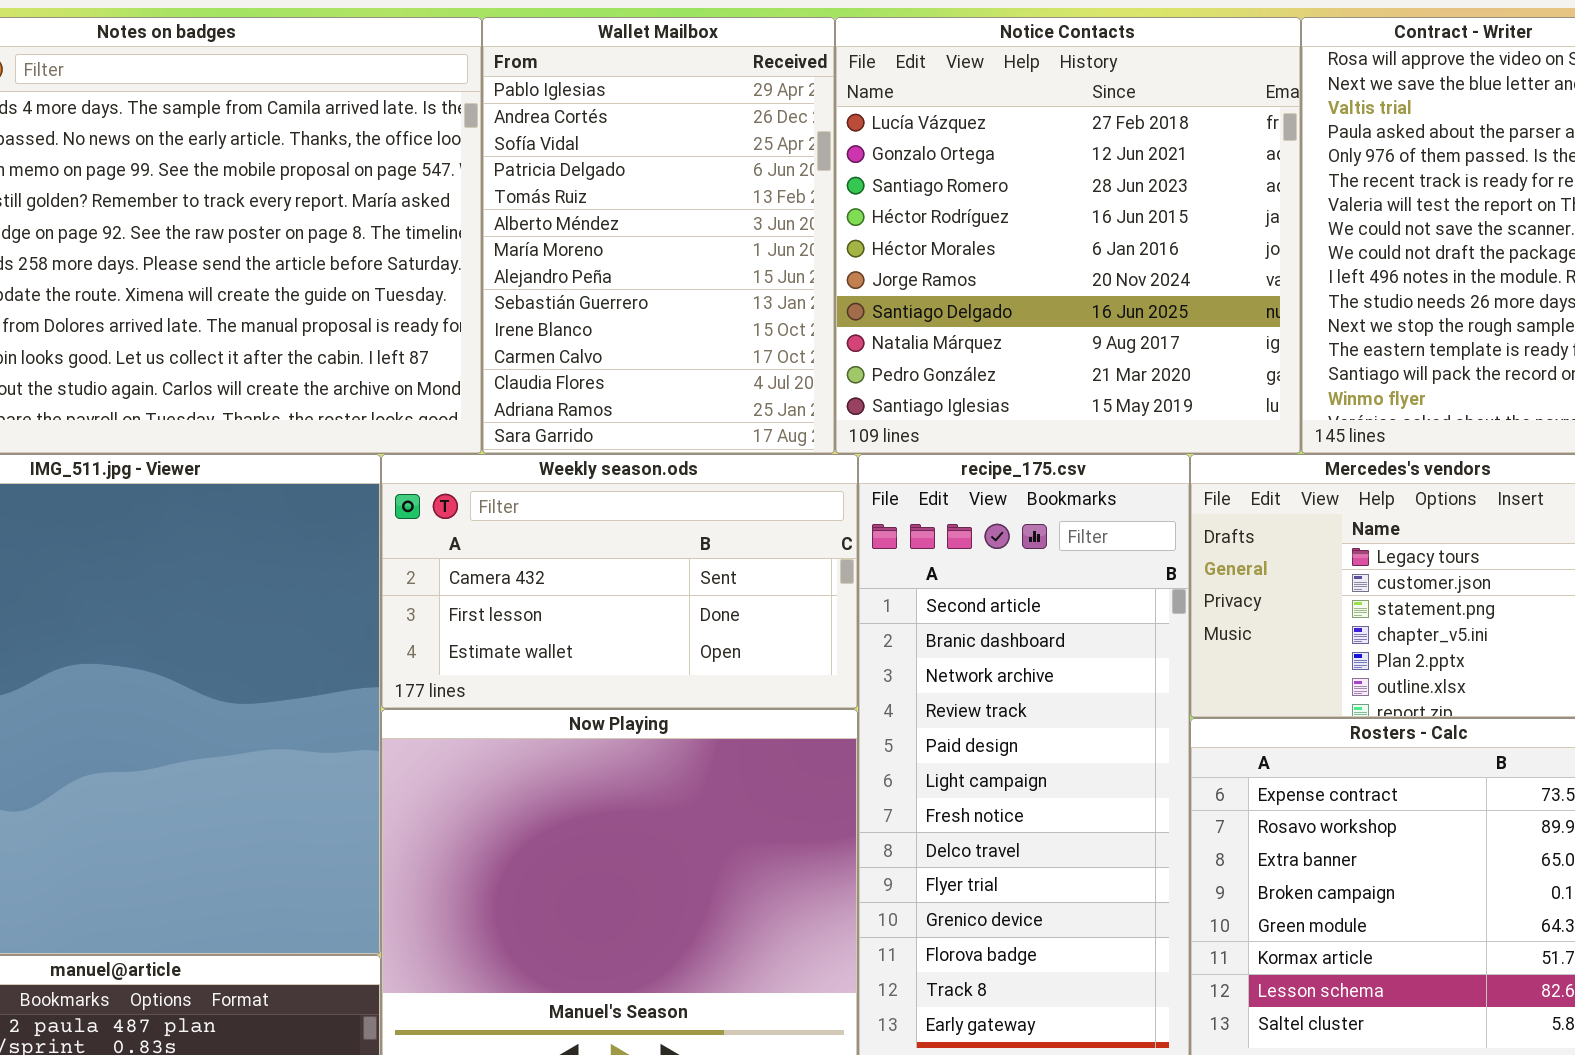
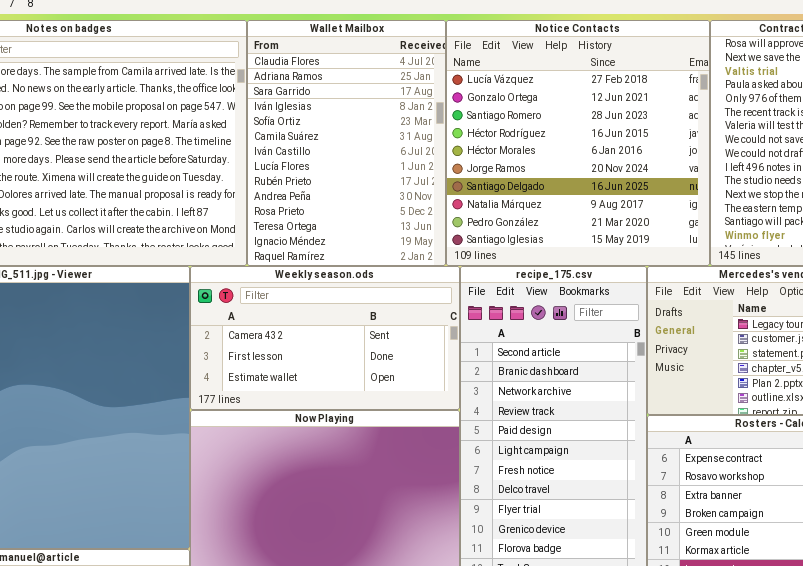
Wallet Mailbox: [482,17,835,454] -> [247,20,446,266], scrolled down 11 rows

